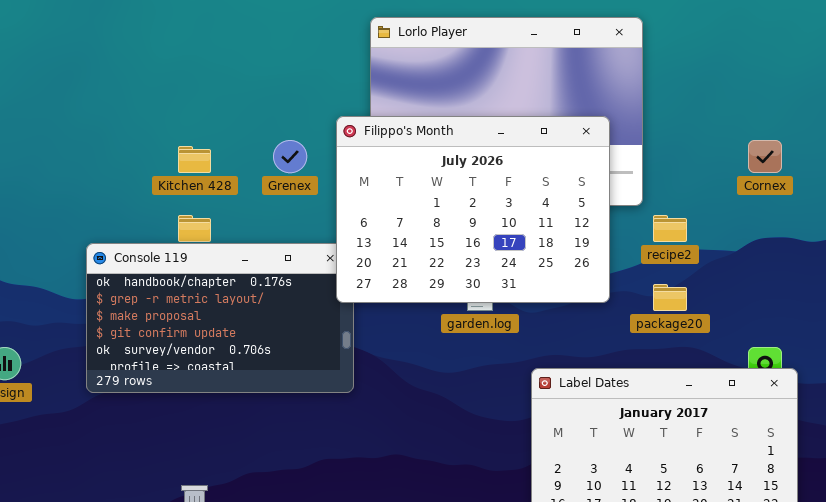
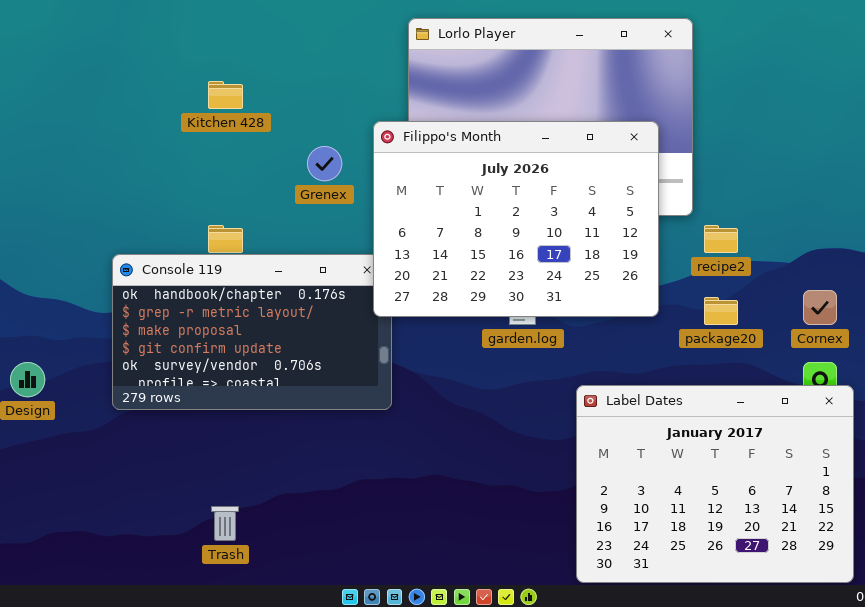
Cornex: [748,140,782,173] -> [803,290,837,325], moved
Kitchen 428: [178,146,211,173] -> [208,81,243,109], moved

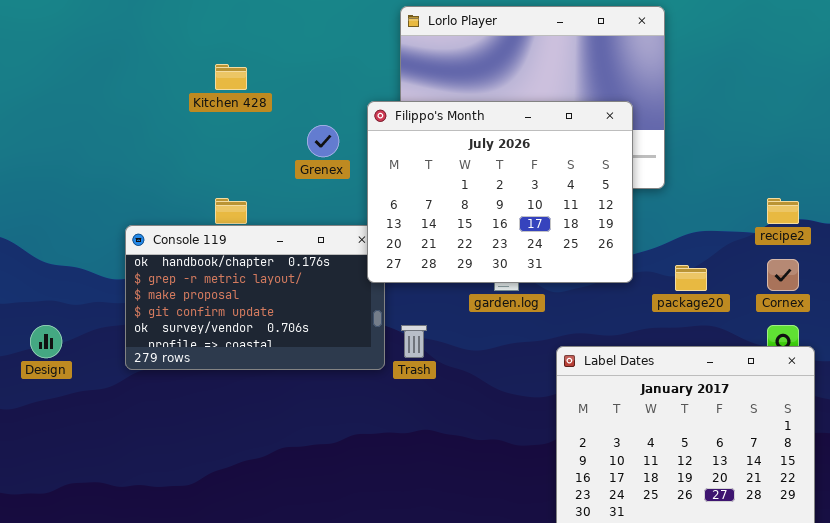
recipe2: [704,225,738,253] -> [767,198,799,224], moved
Trash: [211,506,239,541] -> [401,325,427,358], moved

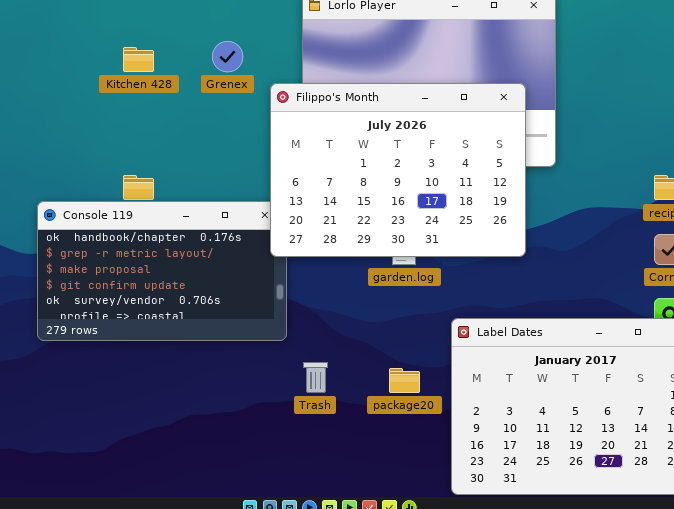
Grenex: [307,125,339,157] -> [212,41,243,72], moved
package20: [675,265,707,291] -> [389,368,420,393], moved
Trash: [401,325,427,358] -> [303,362,328,393], moved

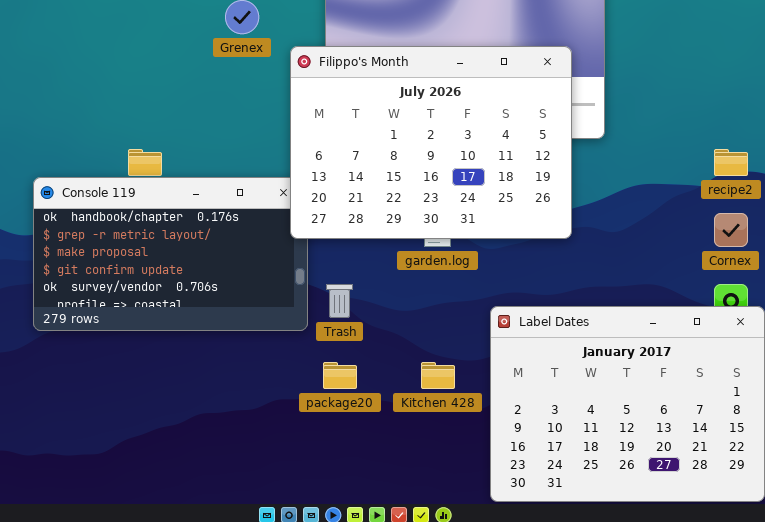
Kitchen 428: [123,47,154,72] -> [421,362,455,389], moved
Trash: [303,362,328,393] -> [326,284,353,318], moved
package20: [389,368,420,393] -> [323,362,357,389], moved

